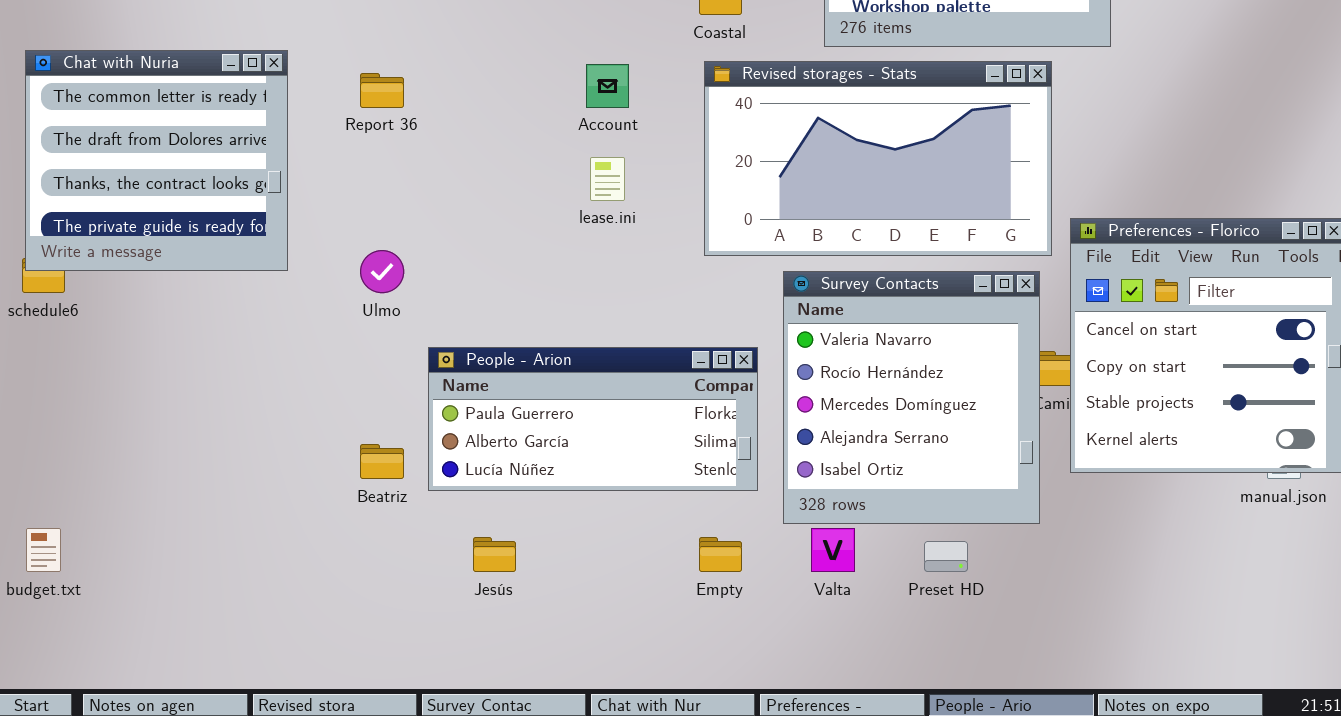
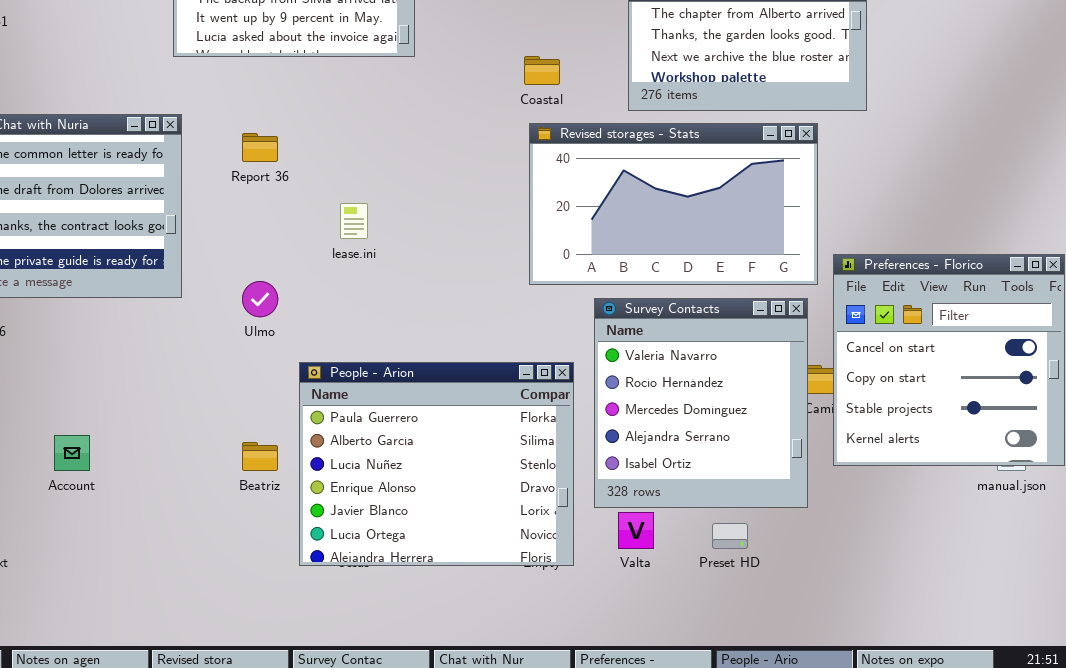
Account: [586,64,629,108] -> [54,435,90,471], moved
lease.ini: [590,157,625,201] -> [340,203,368,239], moved
People - Arion: [428,347,758,491] -> [299,362,574,566], resized

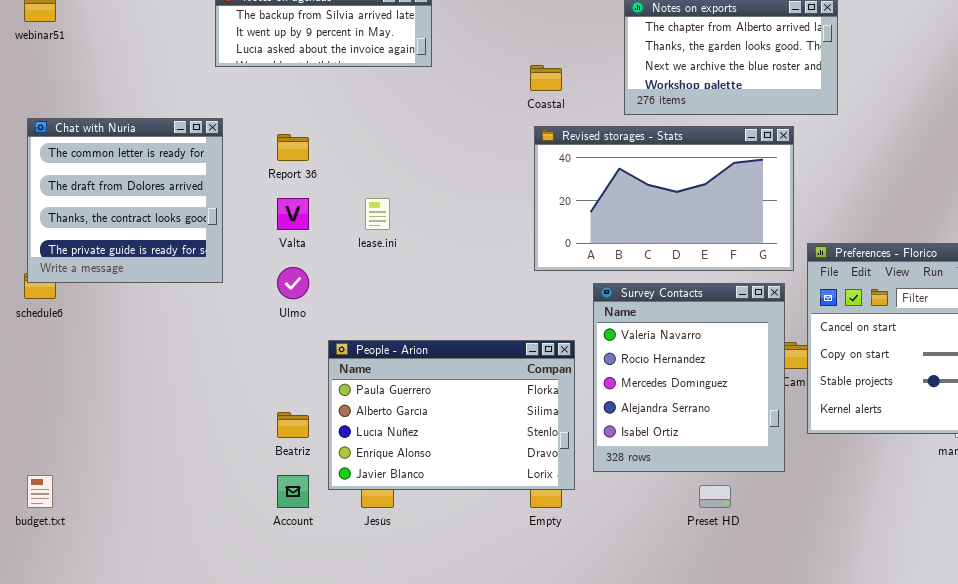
People - Arion: [299,362,574,566] -> [328,340,575,490], resized
Account: [54,435,90,471] -> [277,475,309,508], moved
Valta: [618,512,654,549] -> [277,198,309,230], moved

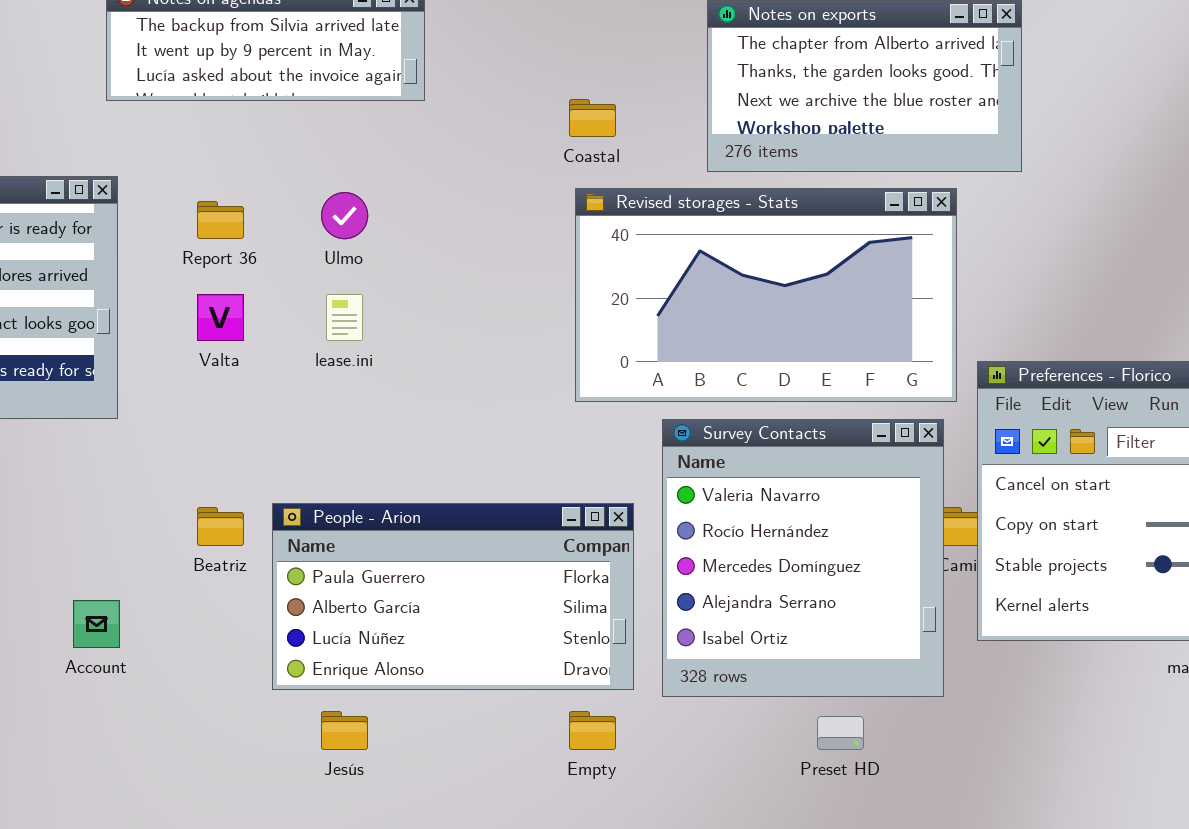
Ulmo: [277,267,309,299] -> [321,192,368,239], moved
People - Arion: [328,340,575,490] -> [272,503,634,690], resized
Beatriz: [277,412,309,438] -> [197,507,244,546], moved
Account: [277,475,309,508] -> [73,600,120,648], moved

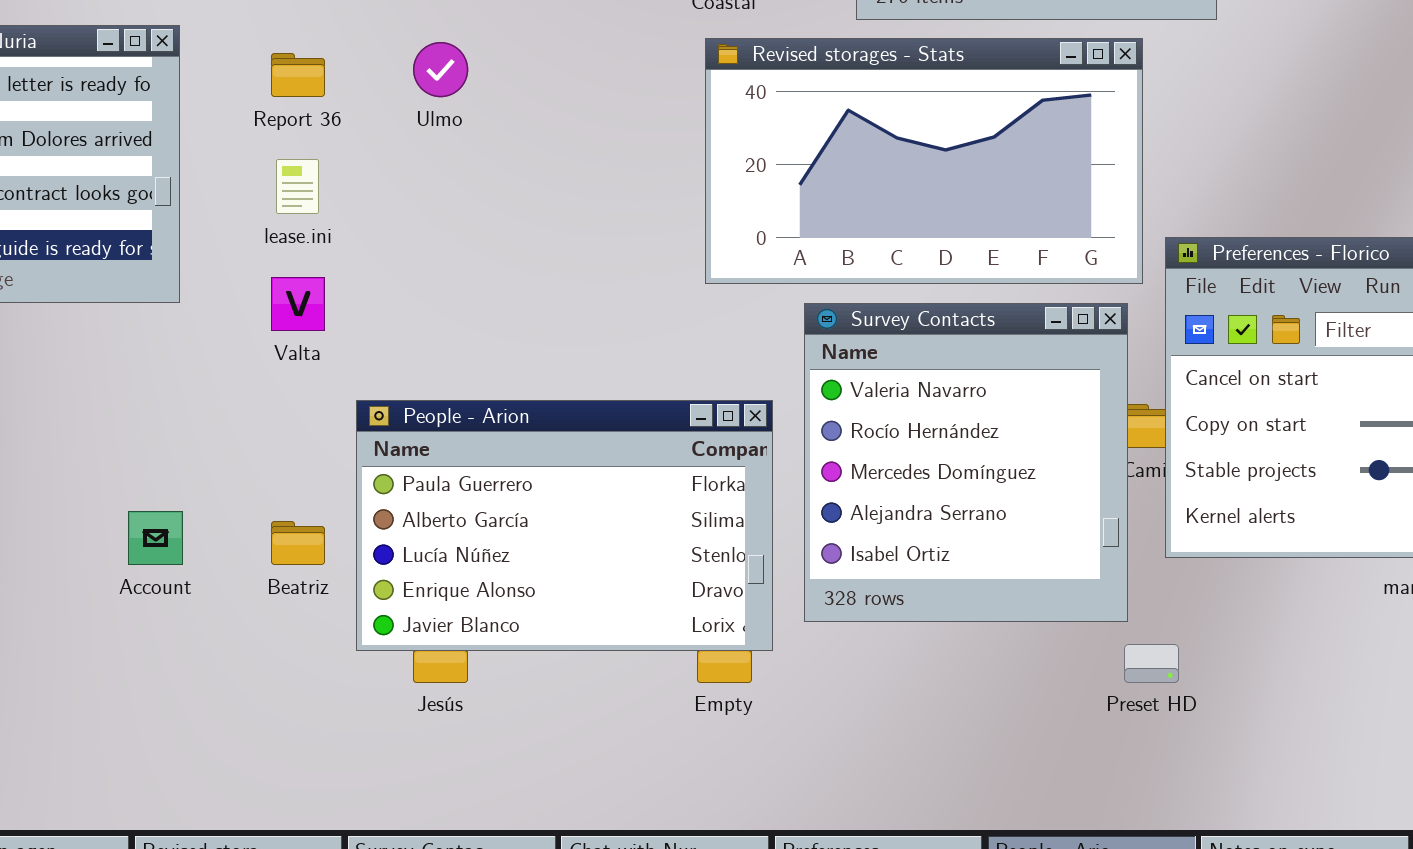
Valta: [197,294,244,341] -> [271,277,325,331], moved
lease.ini: [326,294,363,341] -> [276,159,319,214], moved
People - Arion: [272,503,634,690] -> [356,400,773,651], resized
Beatriz: [197,507,244,546] -> [271,521,325,565], moved
Preset HD: [817,716,864,750] -> [1124,644,1179,683], moved

